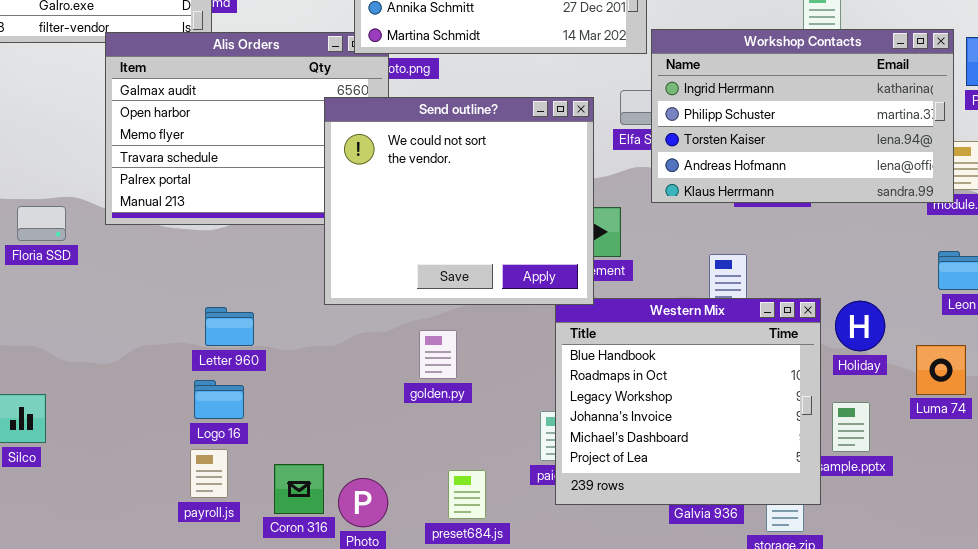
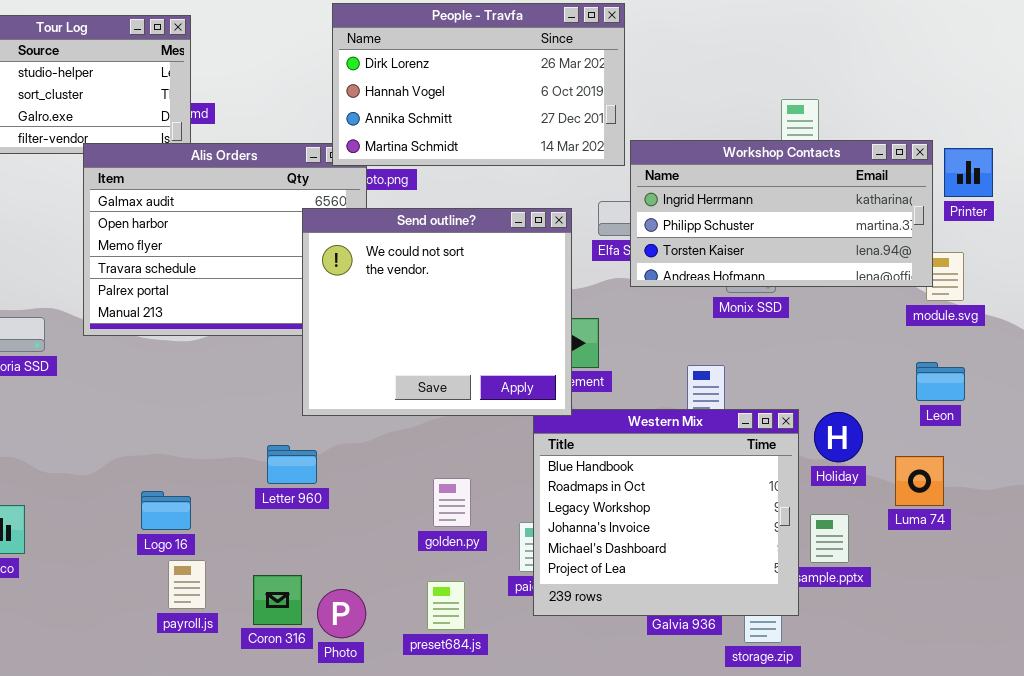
Workshop Contacts: [651,29,954,203] -> [630,140,933,287], resized
Letter 960: [205,307,254,346] -> [267,445,317,484], moved
golden.py: [419,330,457,379] -> [433,478,471,527], moved
Logo 16: [194,380,244,419] -> [141,491,191,530], moved

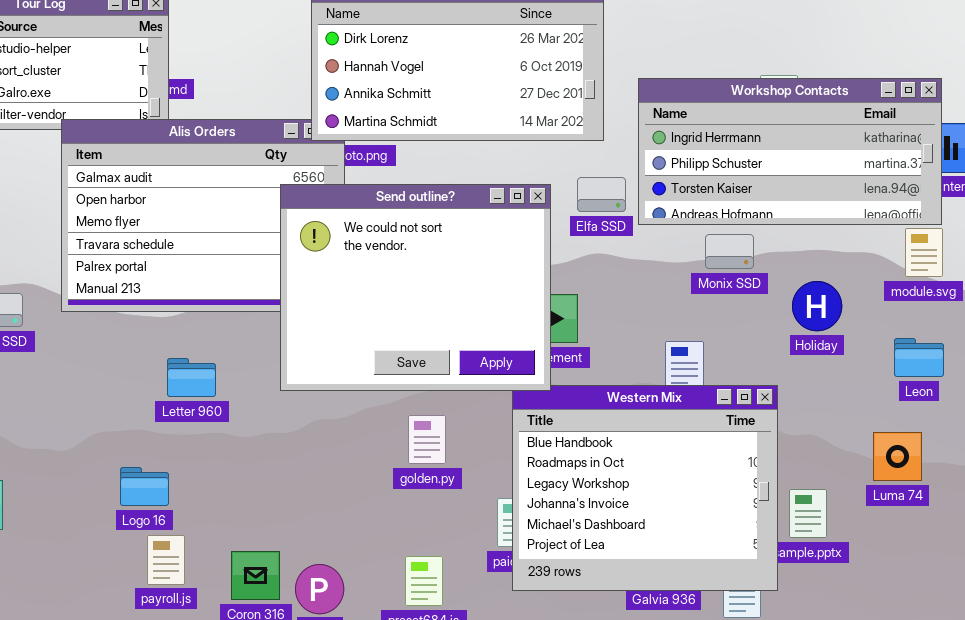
Workshop Contacts: [630,140,933,287] -> [638,78,942,225], moved
Holiday: [814,412,863,462] -> [792,281,842,331], moved
Letter 960: [267,445,317,484] -> [167,358,216,397], moved
golden.py: [433,478,471,527] -> [408,415,446,464], moved

